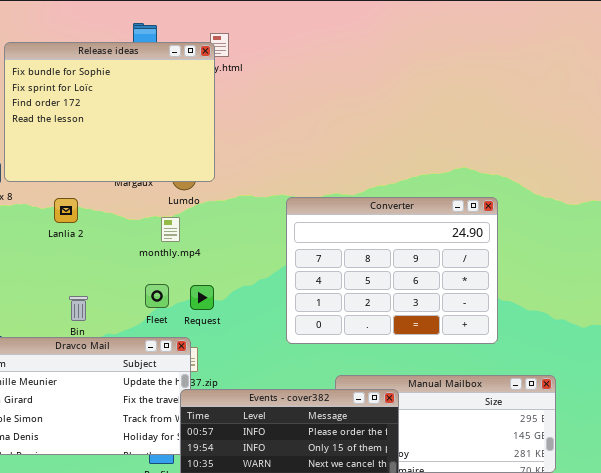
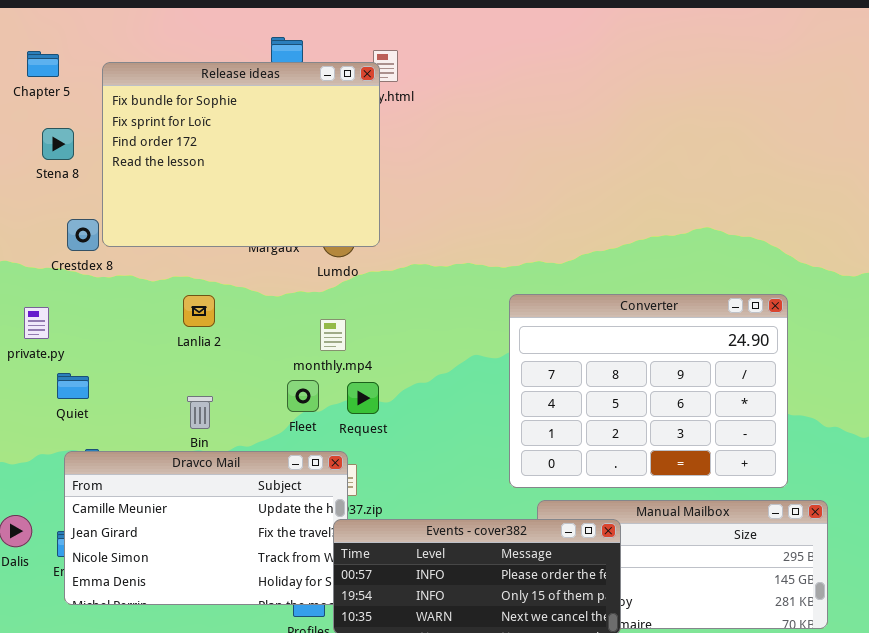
Converter: [286,197,498,344] -> [509,294,788,488], moved
Lanlia 2: [54,198,78,223] -> [183,295,215,327], moved
monthly.mp4: [161,217,180,242] -> [320,319,346,351], moved

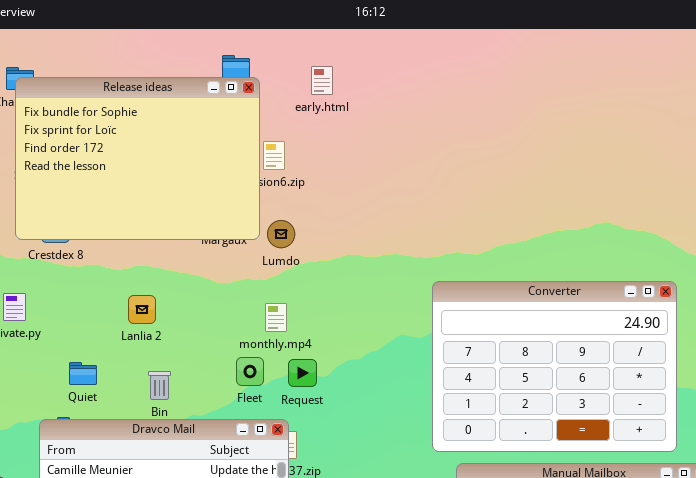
Release ideas: [102,62,380,247] -> [15,77,260,240], moved
Lanlia 2: [183,295,215,327] -> [128,295,156,324], moved
Quiet: [57,373,89,399] -> [69,362,97,385], moved

